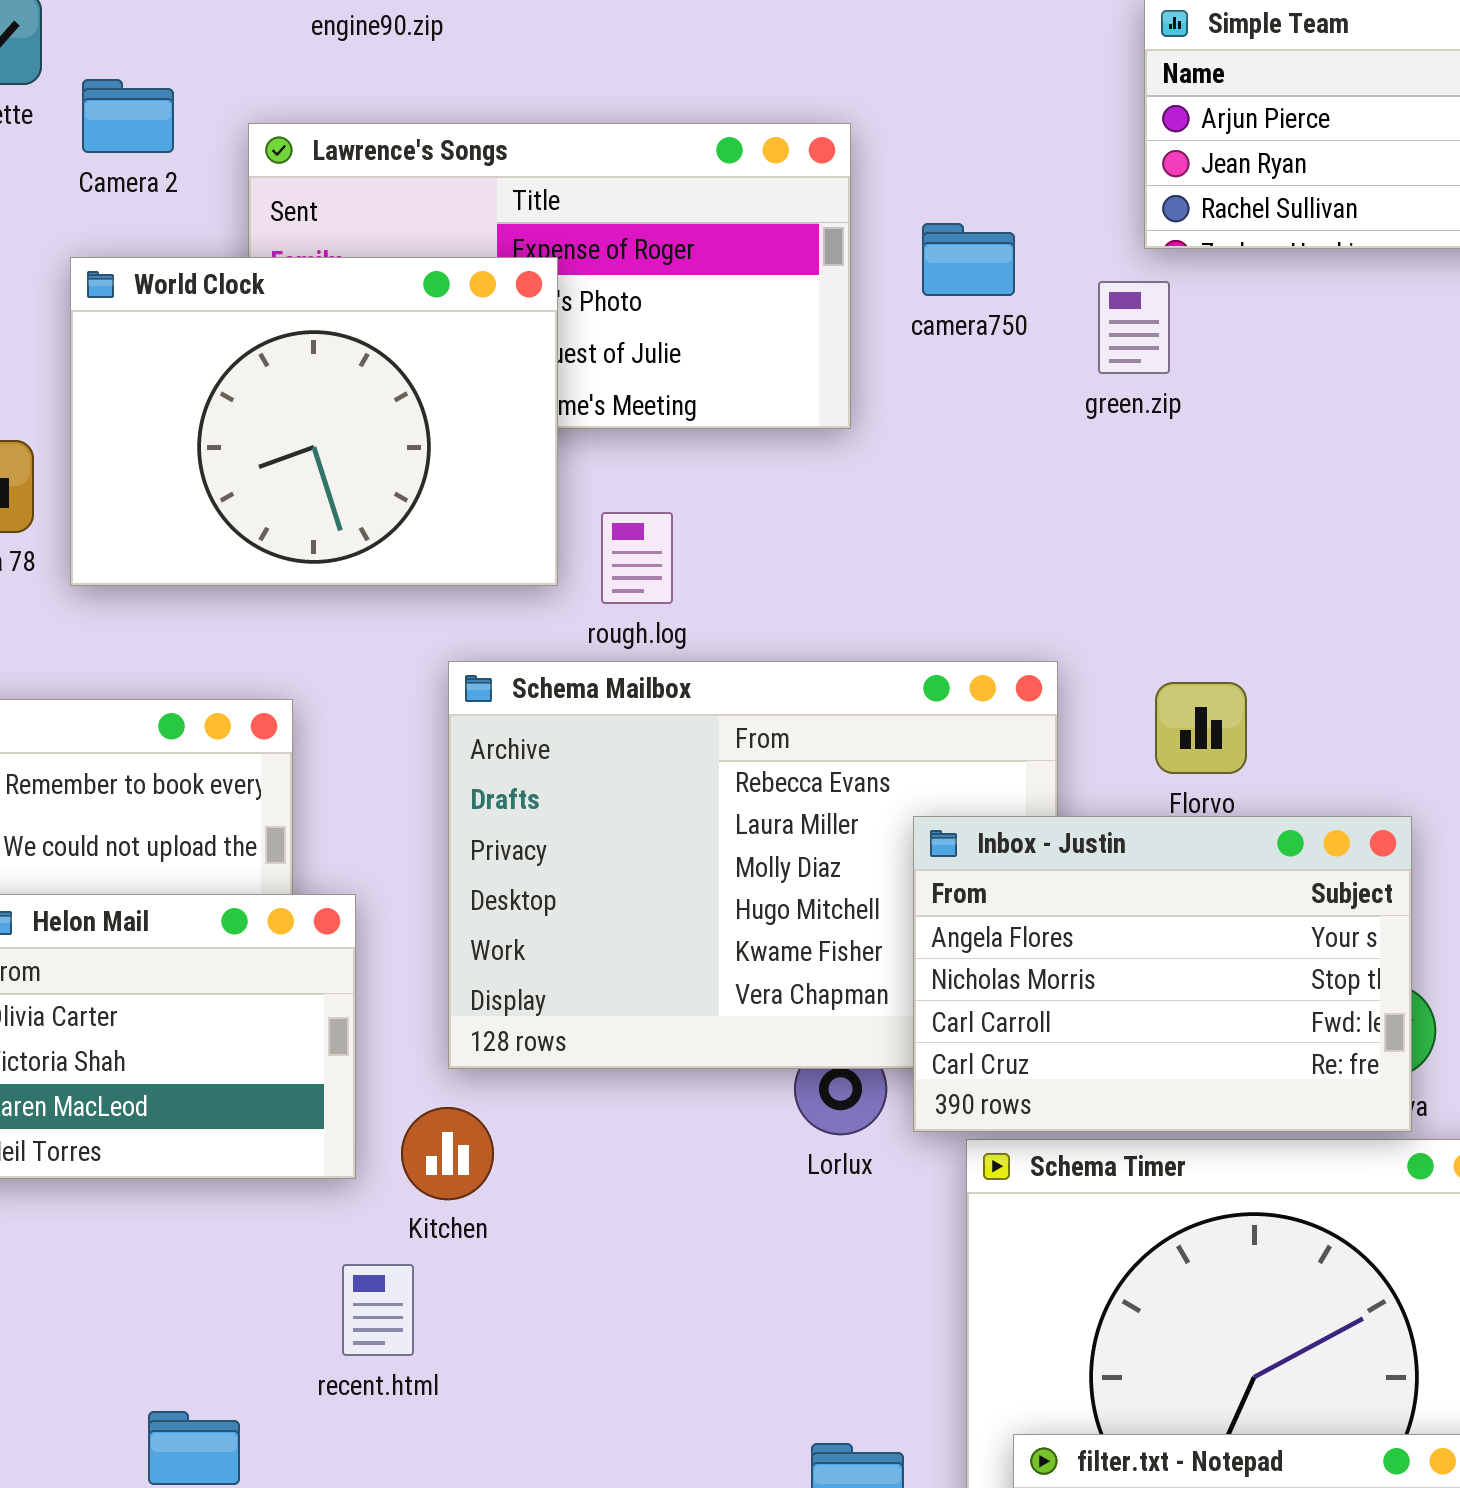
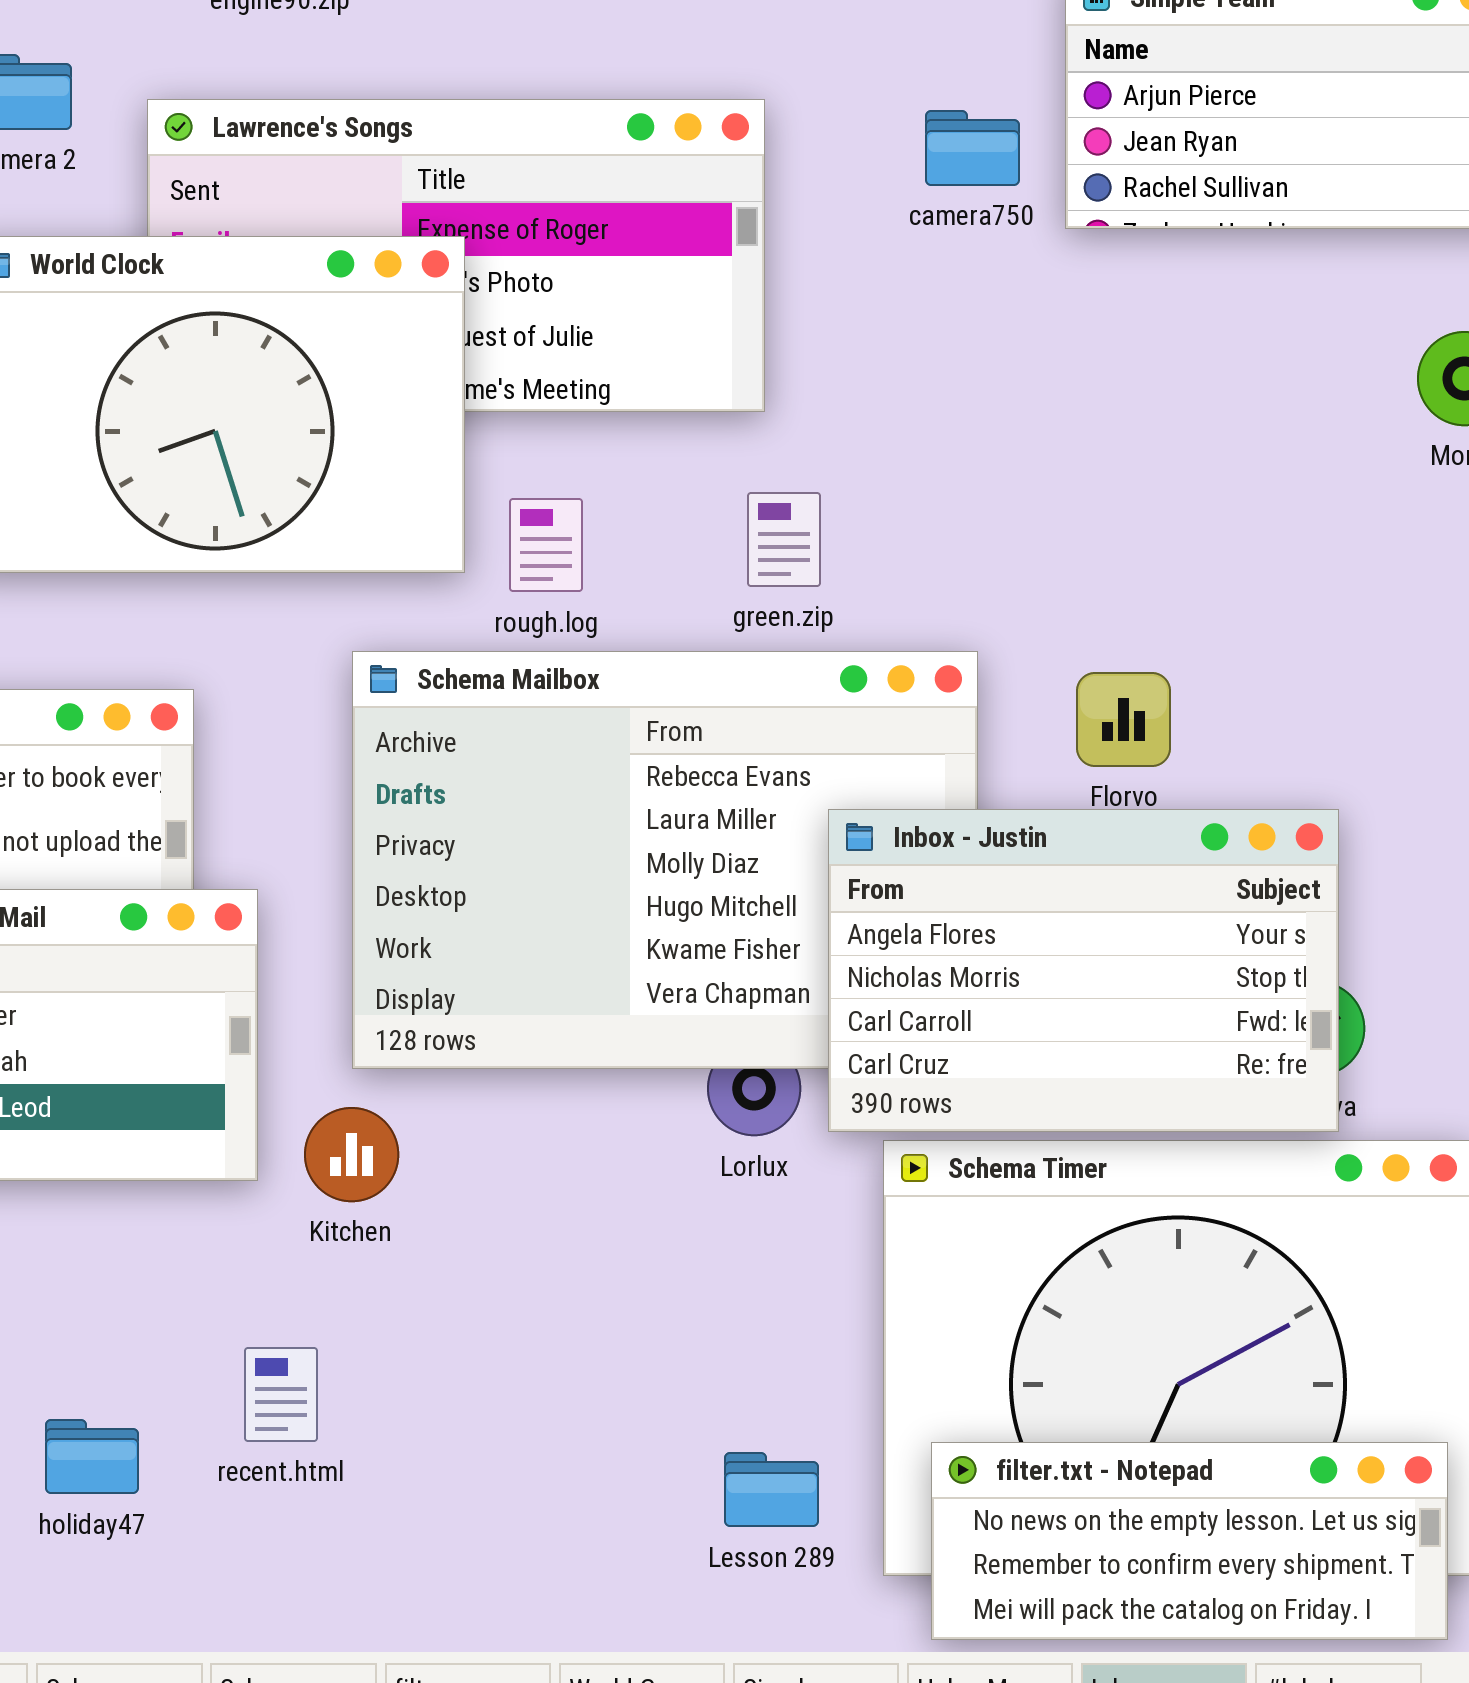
camera750: [922,223,1015,296] -> [925,110,1020,186], moved
green.zip: [1098,281,1170,374] -> [747,492,821,587], moved
recent.html: [342,1264,414,1356] -> [244,1347,318,1442], moved

